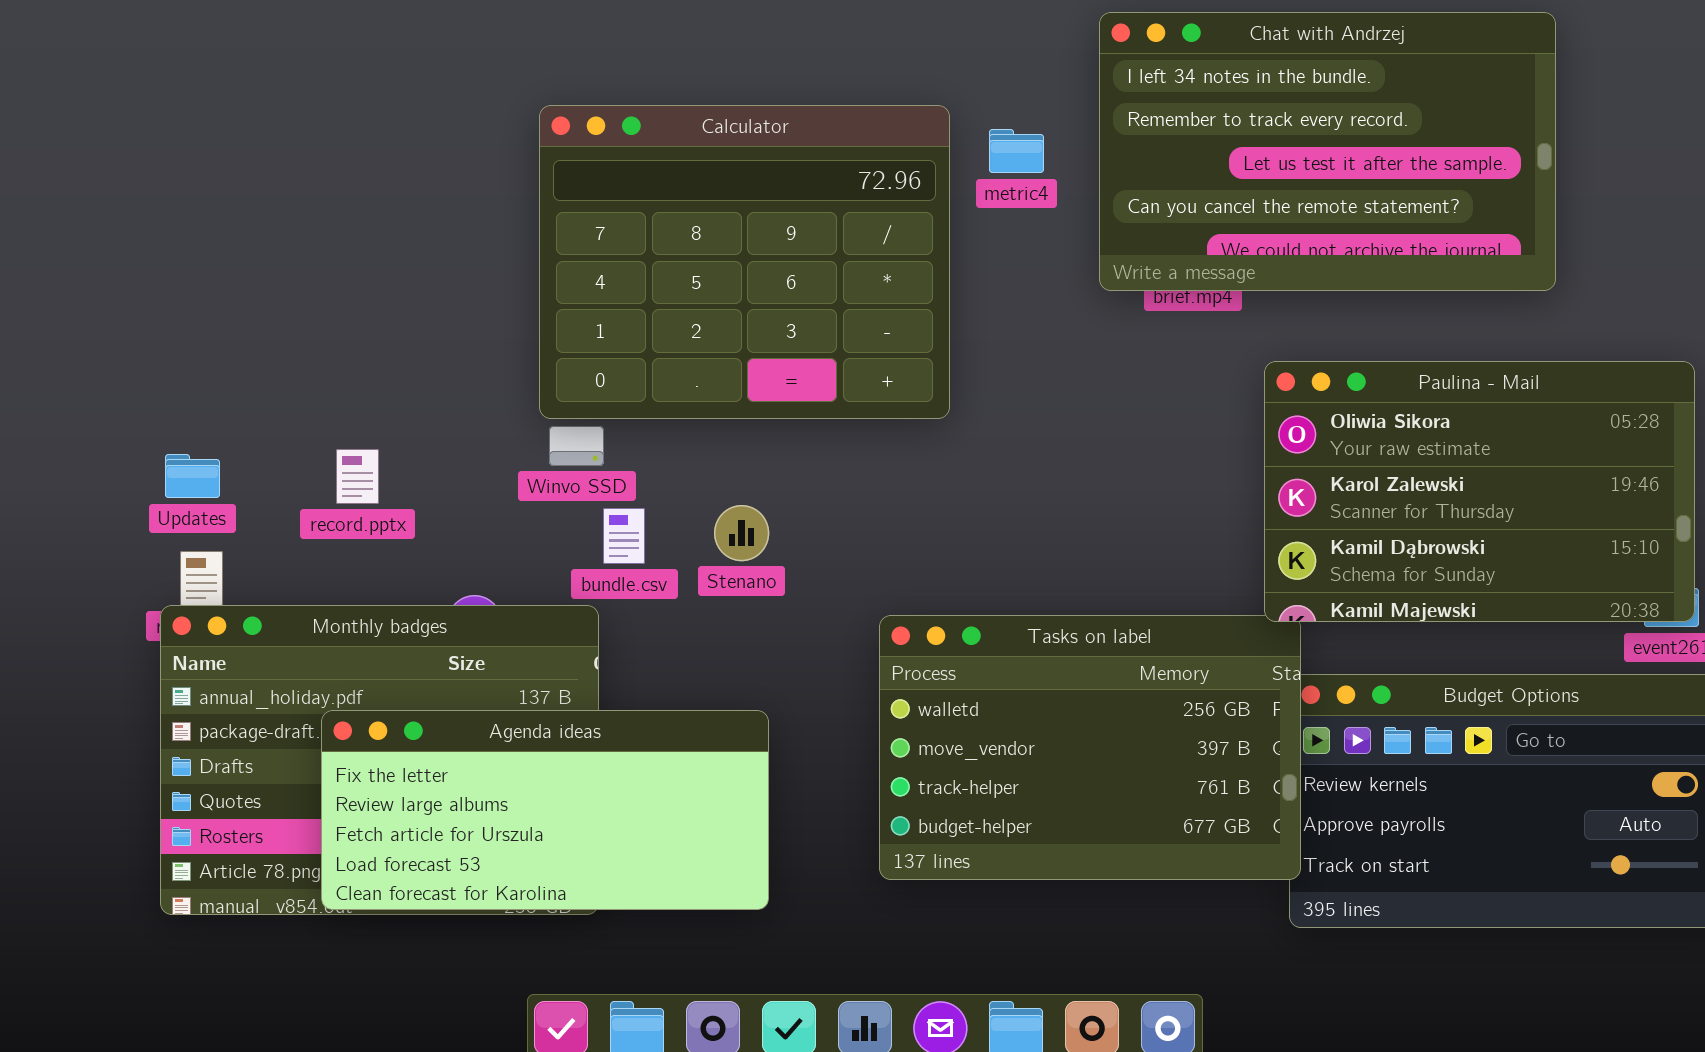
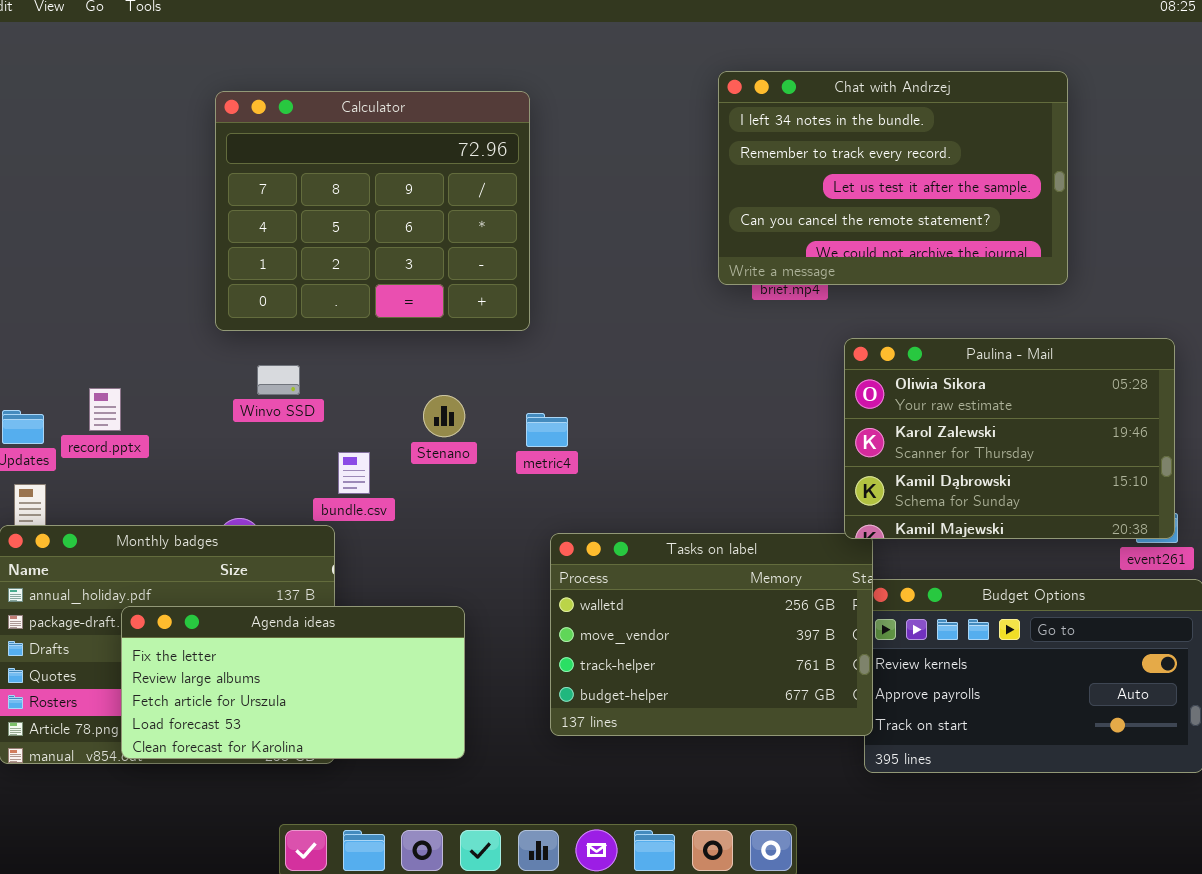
Calculator: [539,105,950,419] -> [215,91,530,331], moved
metric4: [989,129,1044,173] -> [526,413,568,447], moved
Winvo SSD: [549,426,604,466] -> [257,365,300,395], moved
record.pptx: [336,449,379,504] -> [89,388,121,431], moved
Stenano: [714,505,769,561] -> [423,395,465,437], moved

